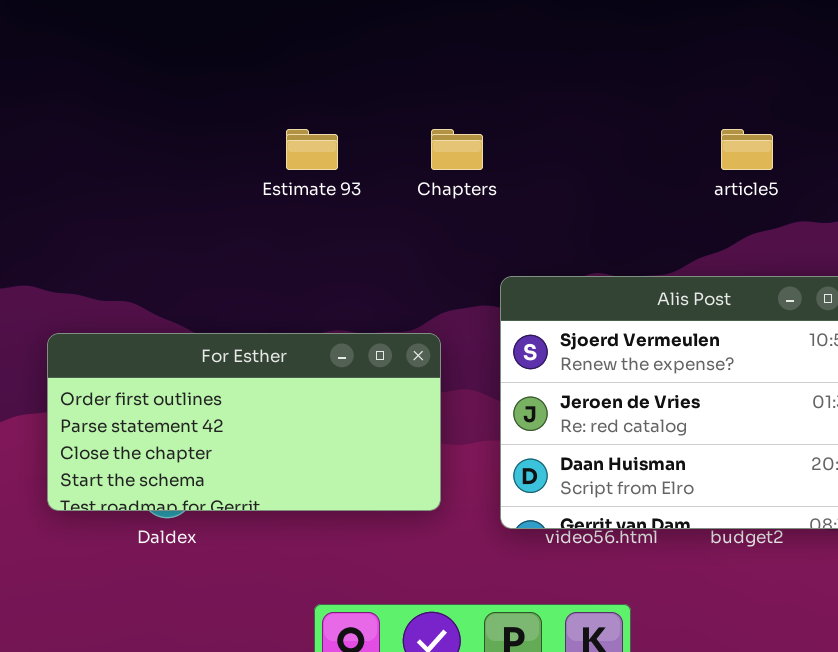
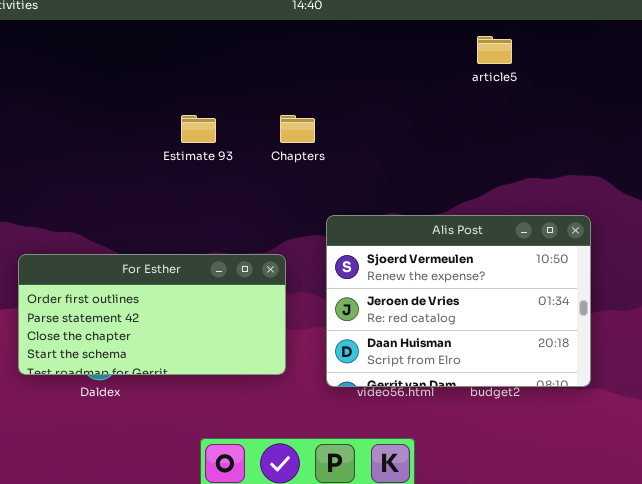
article5: [721,129,773,170] -> [477,36,512,64], moved

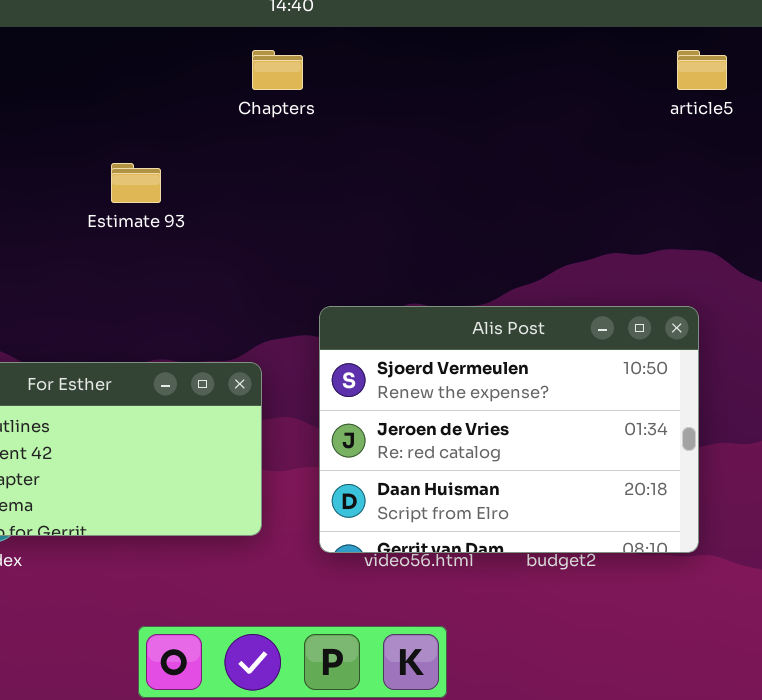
article5: [477,36,512,64] -> [677,50,727,90], moved
Chapters: [280,115,315,143] -> [252,50,303,90], moved

